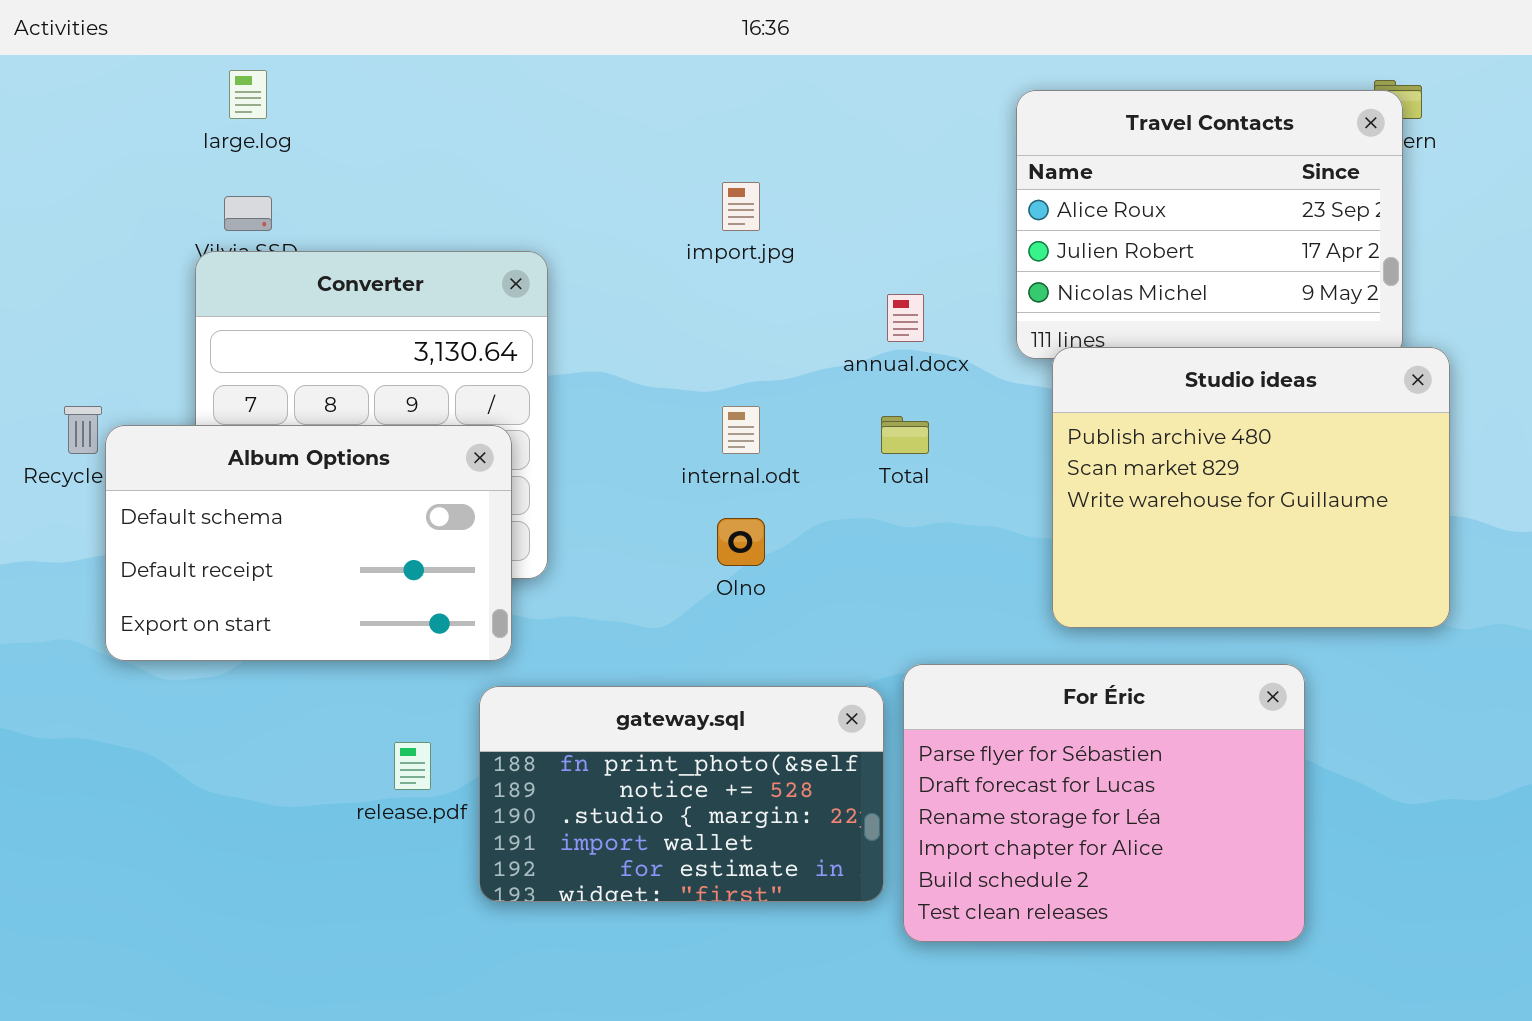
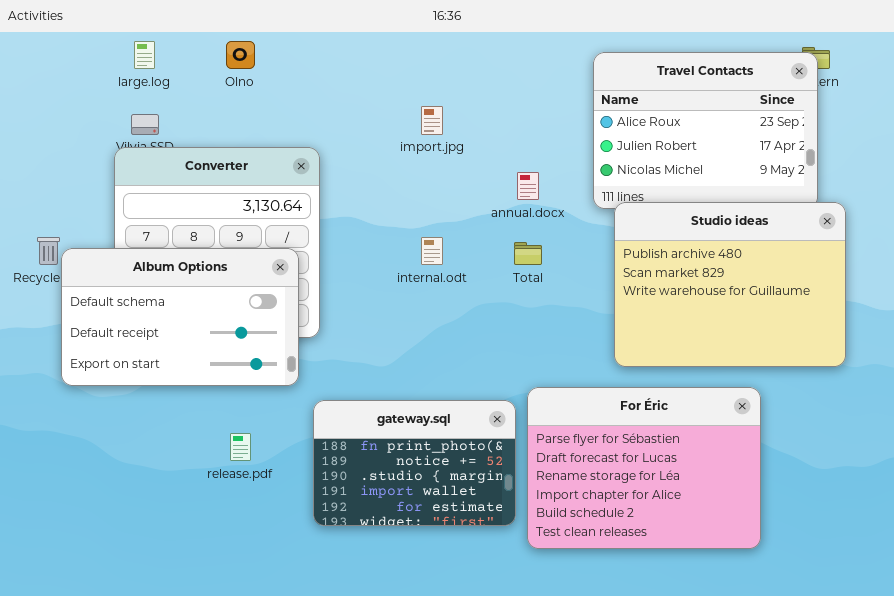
Olno: [717,518,765,566] -> [226,41,255,69], moved
gateway.sql: [479,686,884,902] -> [313,400,516,526], resized

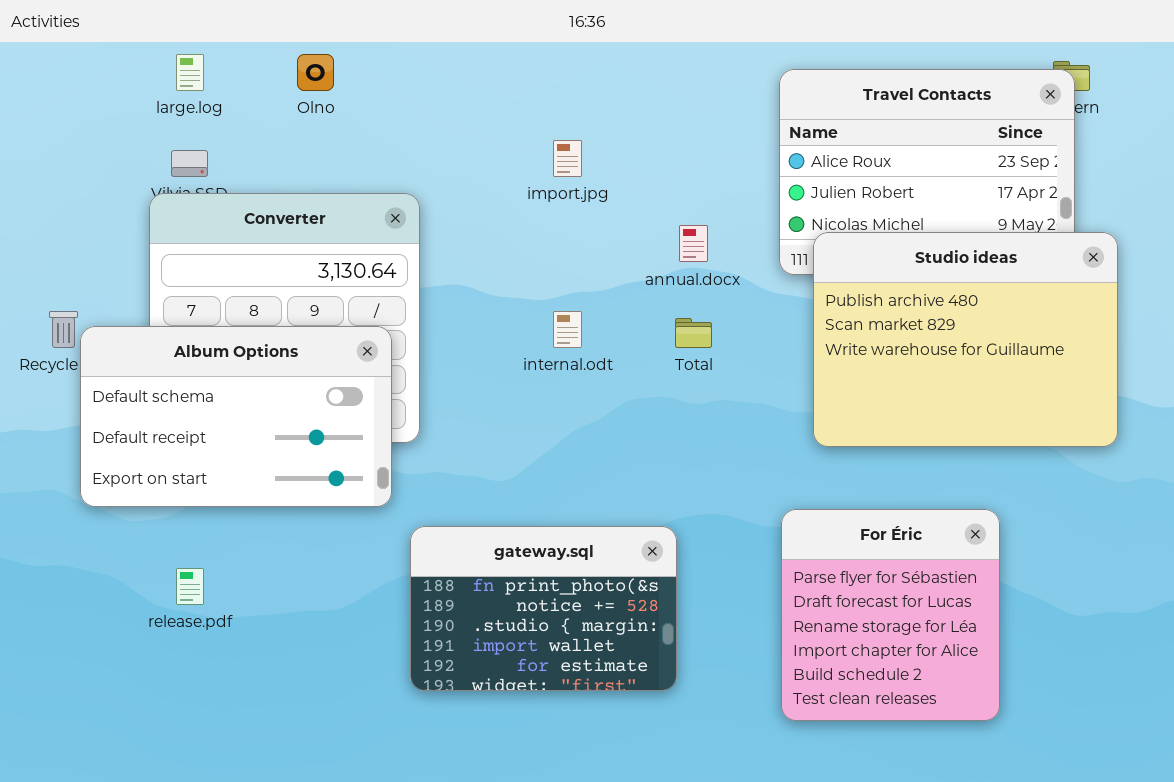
Studio ideas: [614,202,846,367] -> [813,232,1118,447], moved
For Éric: [527,387,761,549] -> [781,509,1000,721], resized
release.pdf: [230,433,251,461] -> [176,568,204,605], moved

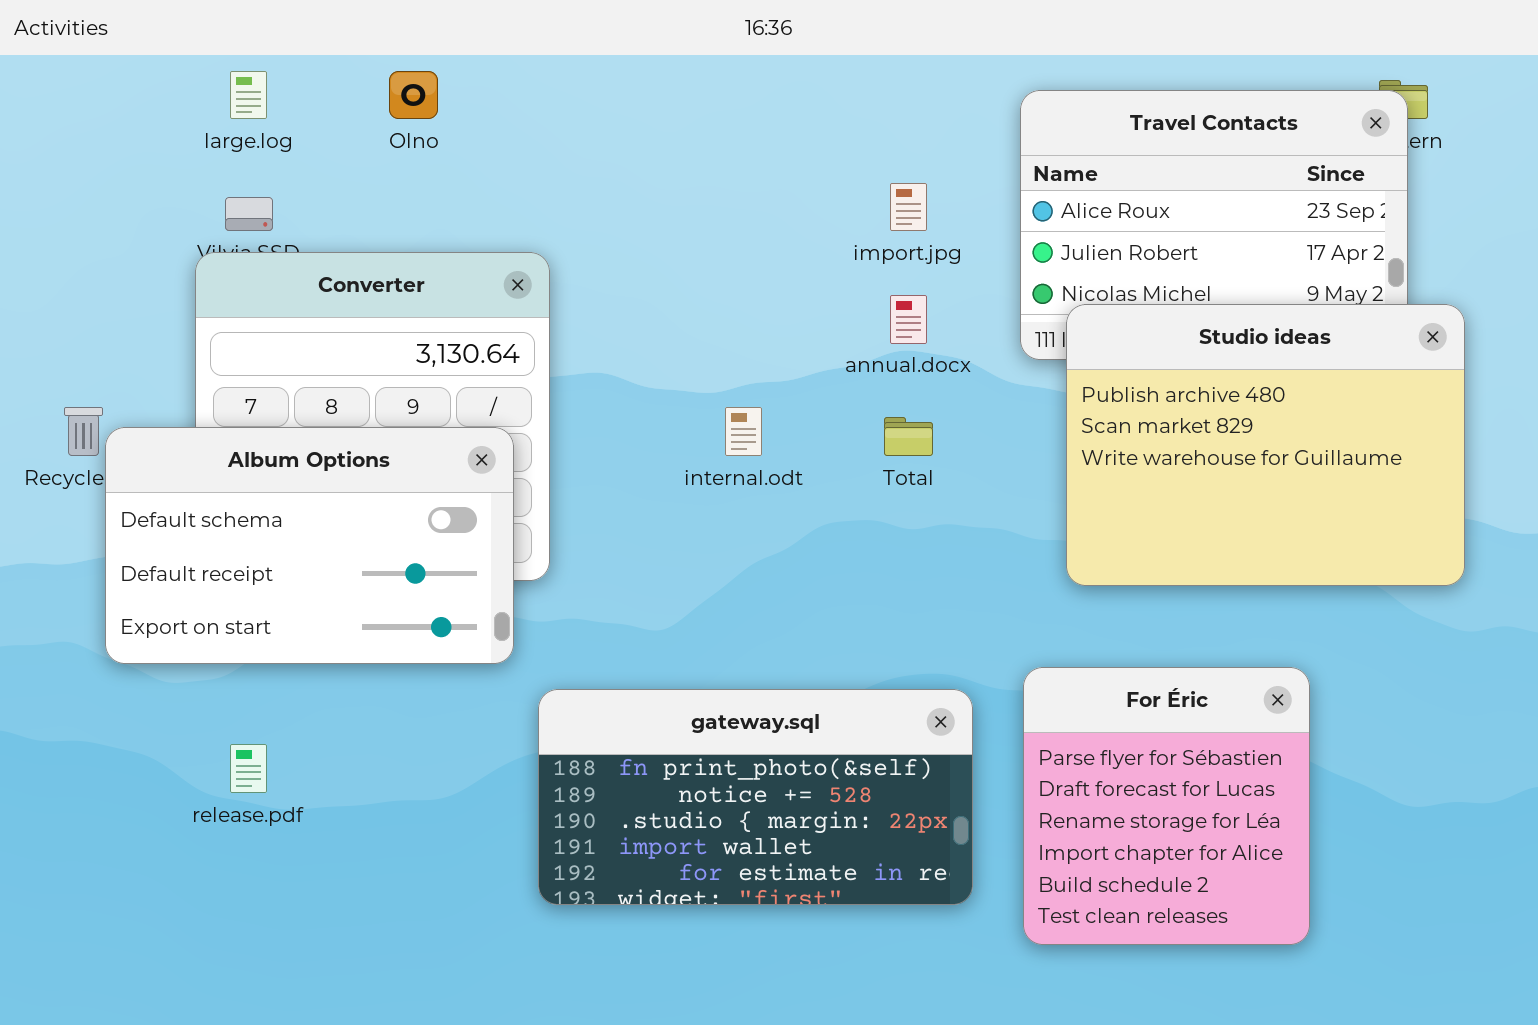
import.jpg: [553,140,582,177] -> [890,183,927,231], moved
gateway.sql: [410,526,677,691] -> [538,689,973,905], resized

